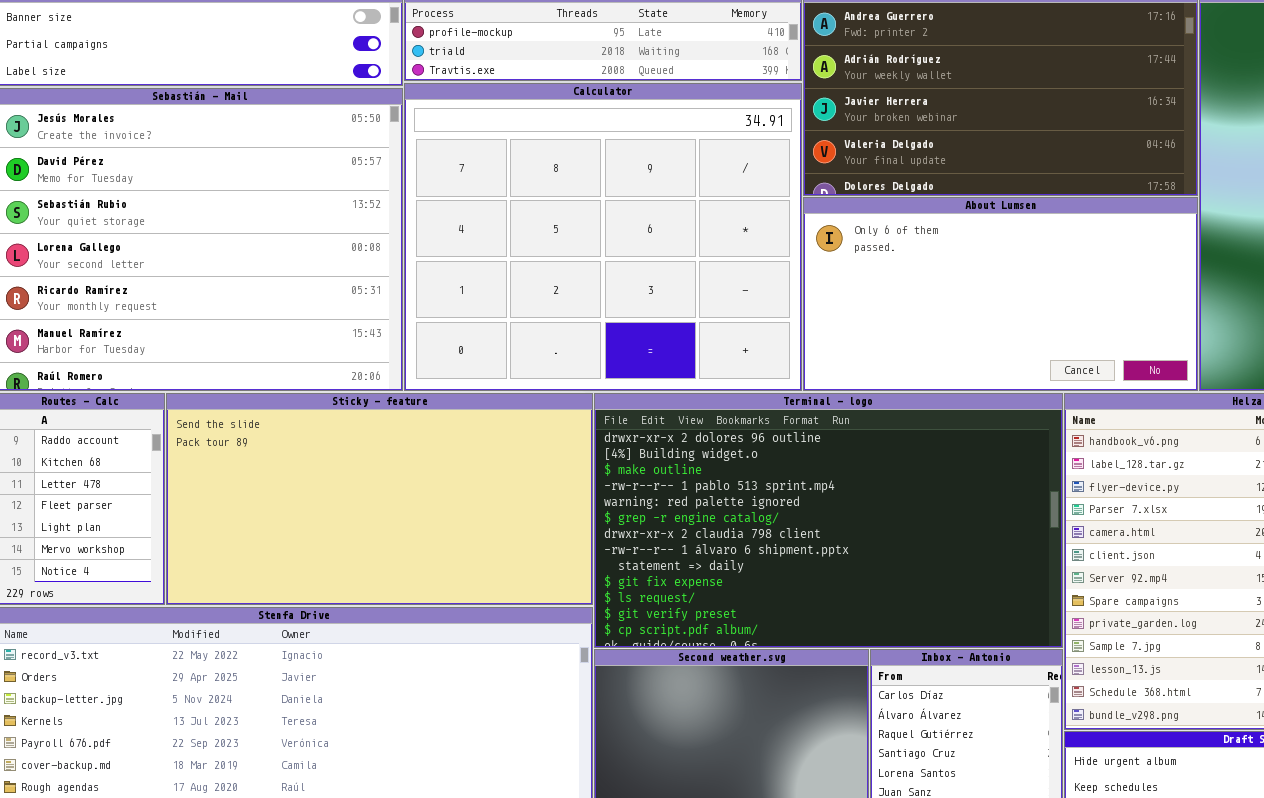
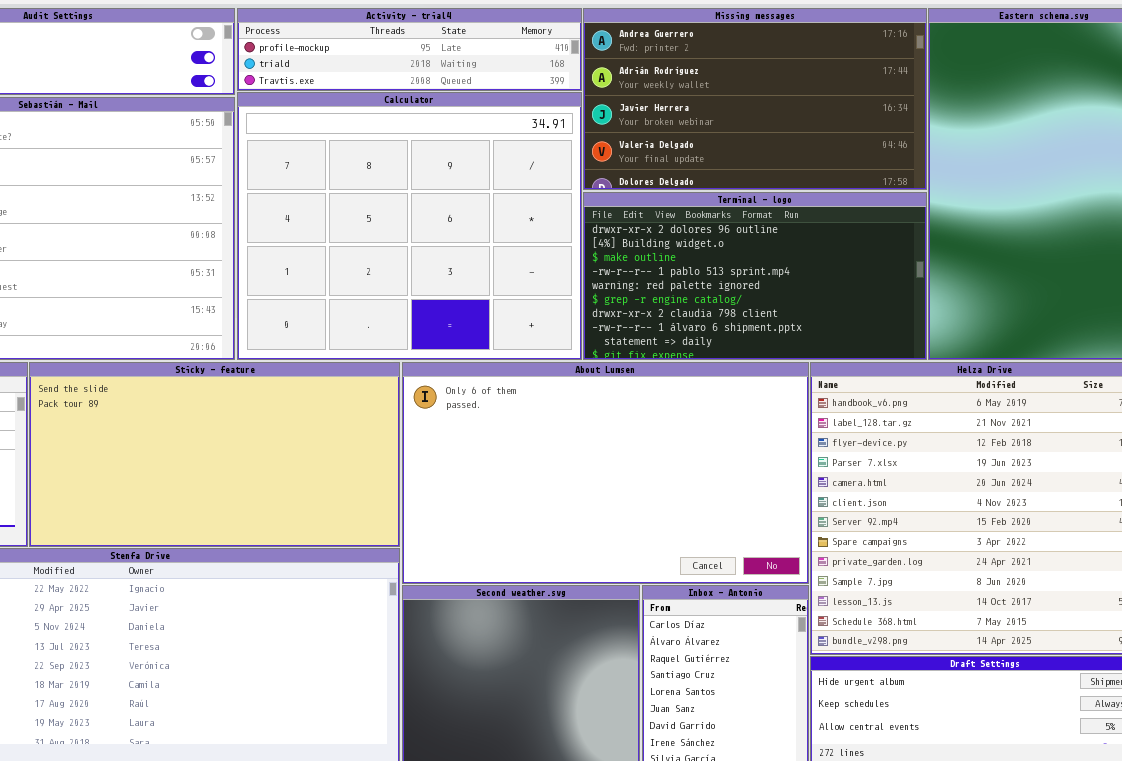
About Lumsen: [803,197,1198,391] -> [402,362,809,584], moved, resized
Terminal - logo: [594,393,1063,648] -> [583,192,927,360], moved, resized

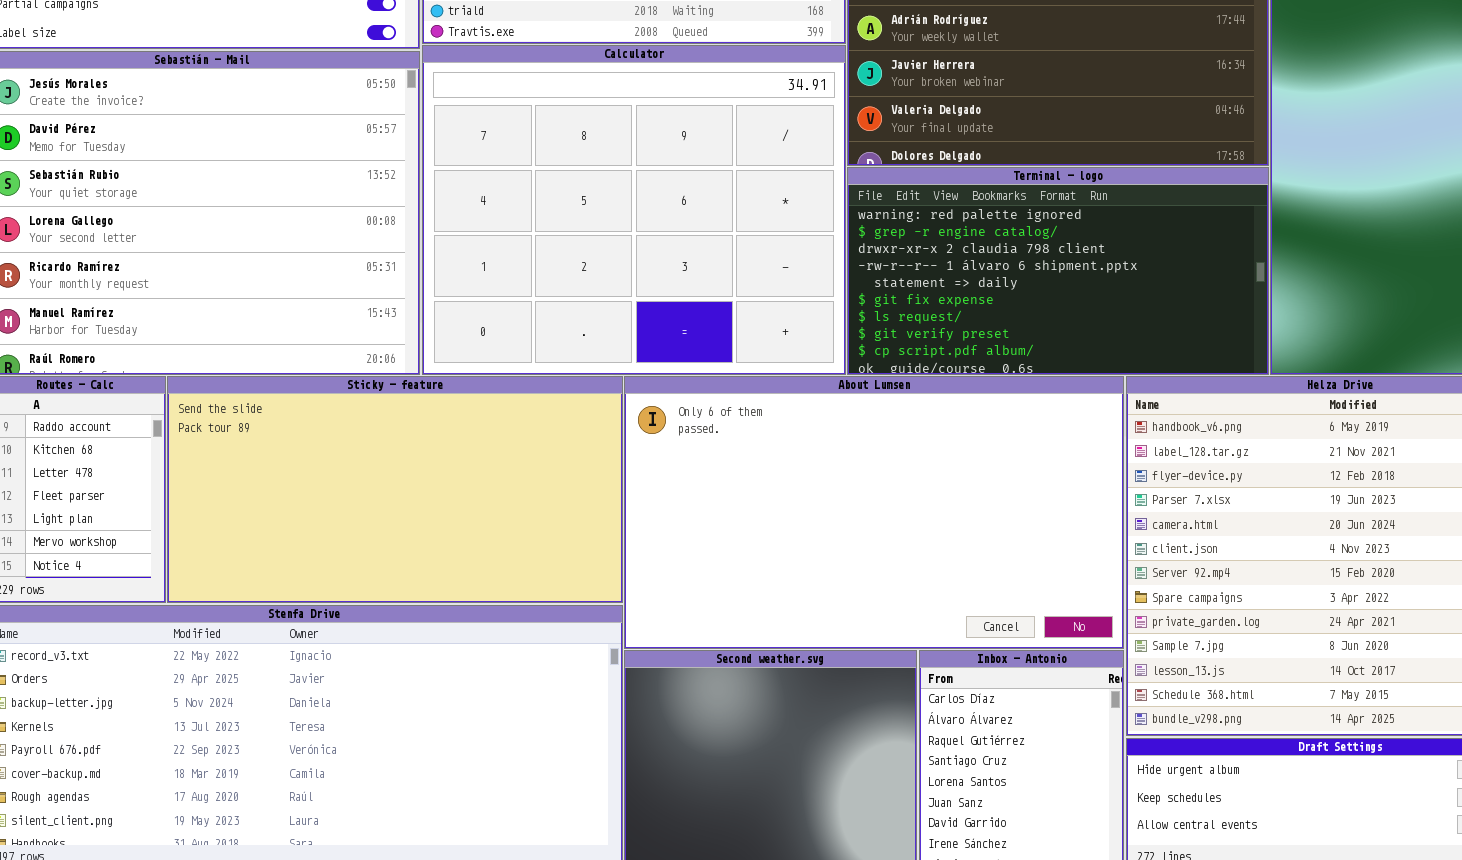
Terminal - logo: [583,192,927,360] -> [847,167,1269,375], scrolled down 4 rows

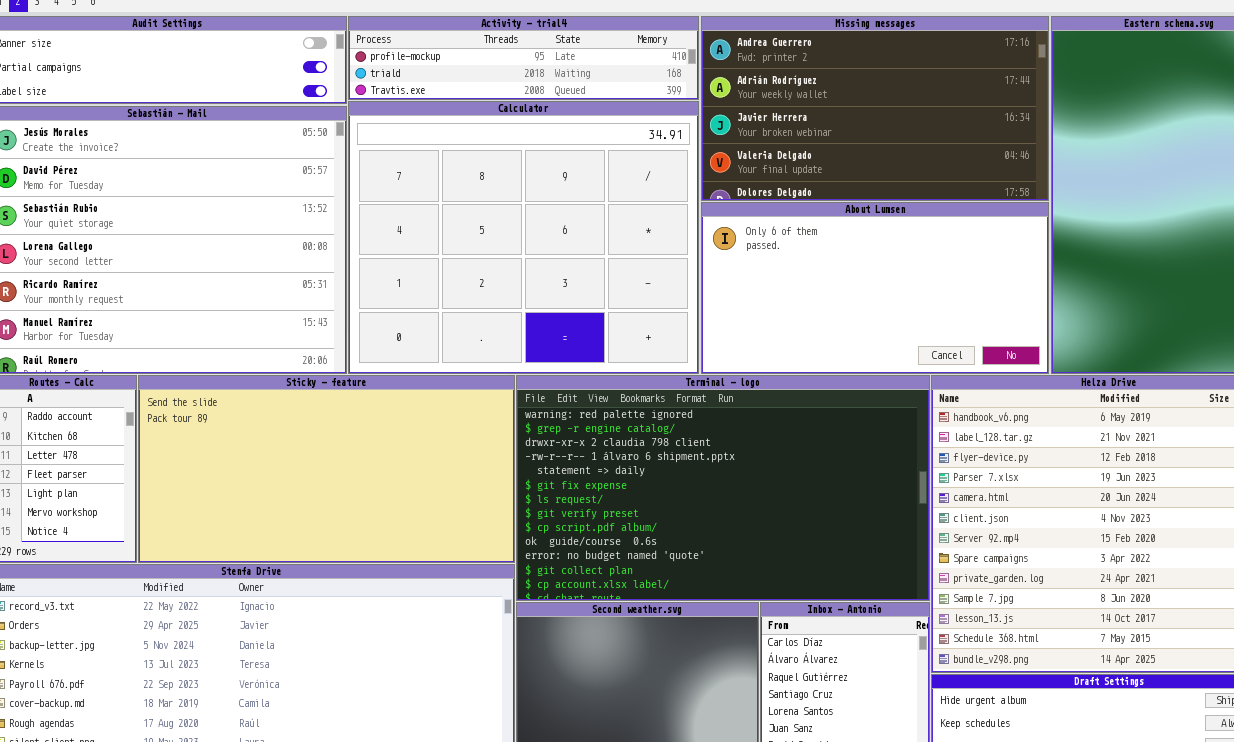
Terminal - logo: [847,167,1269,375] -> [516,375,930,601], moved, resized
About Lumsen: [624,376,1124,649] -> [701,202,1049,374], moved, resized

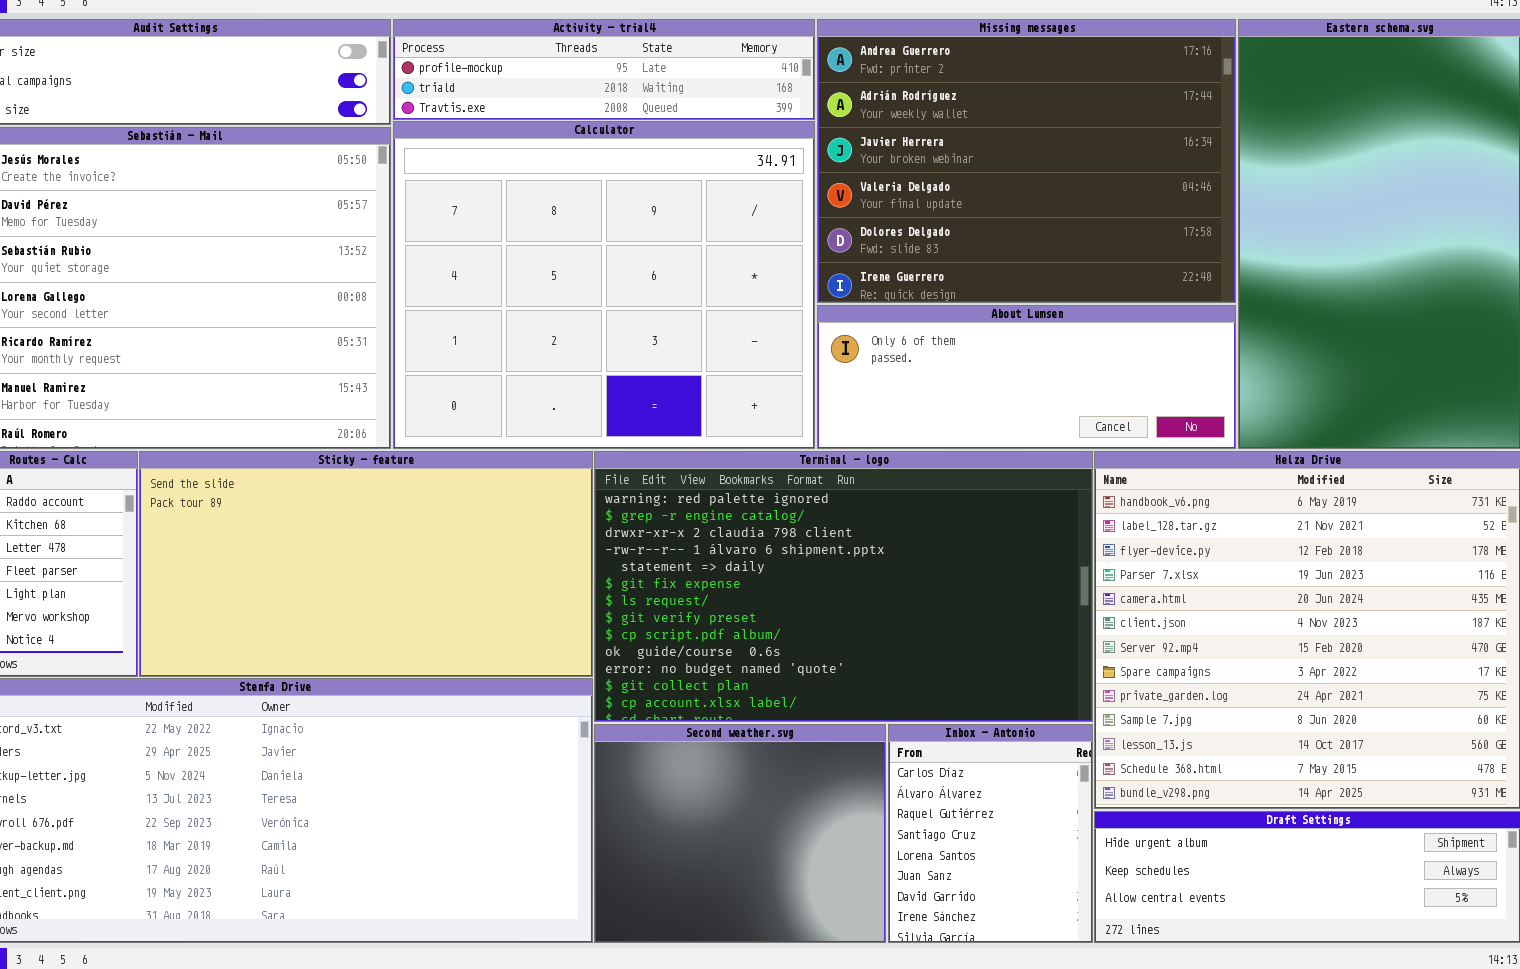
Missing messages: [701,16,1049,201] -> [817,19,1236,303], resized
About Lumsen: [701,202,1049,374] -> [817,305,1236,449], resized

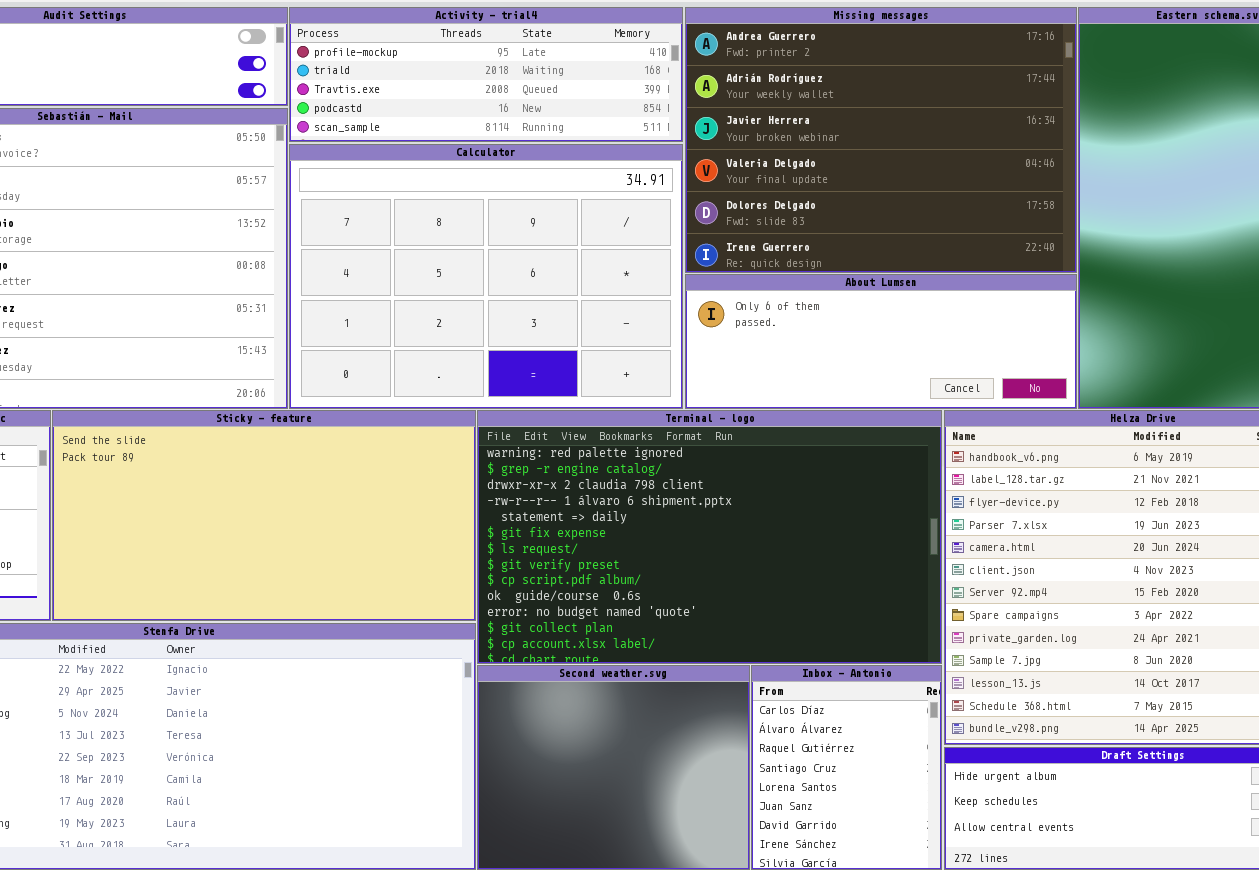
Activity - trial4: [393,19,815,120] -> [289,7,683,142], resized
Calculator: [393,121,815,449] -> [289,144,683,409], resized

